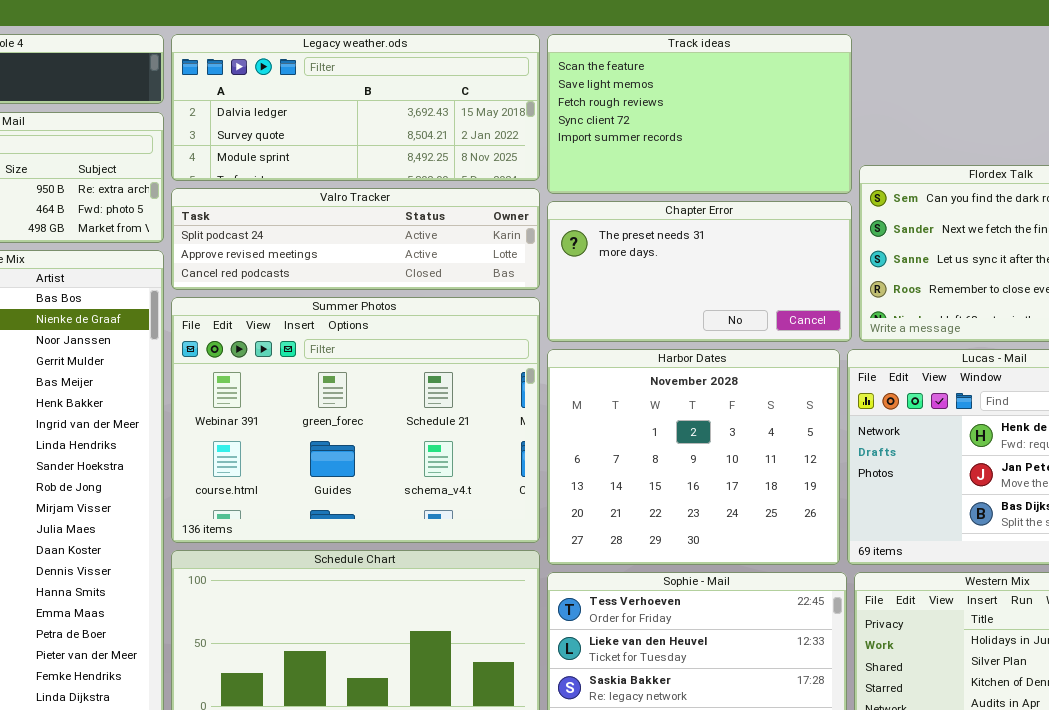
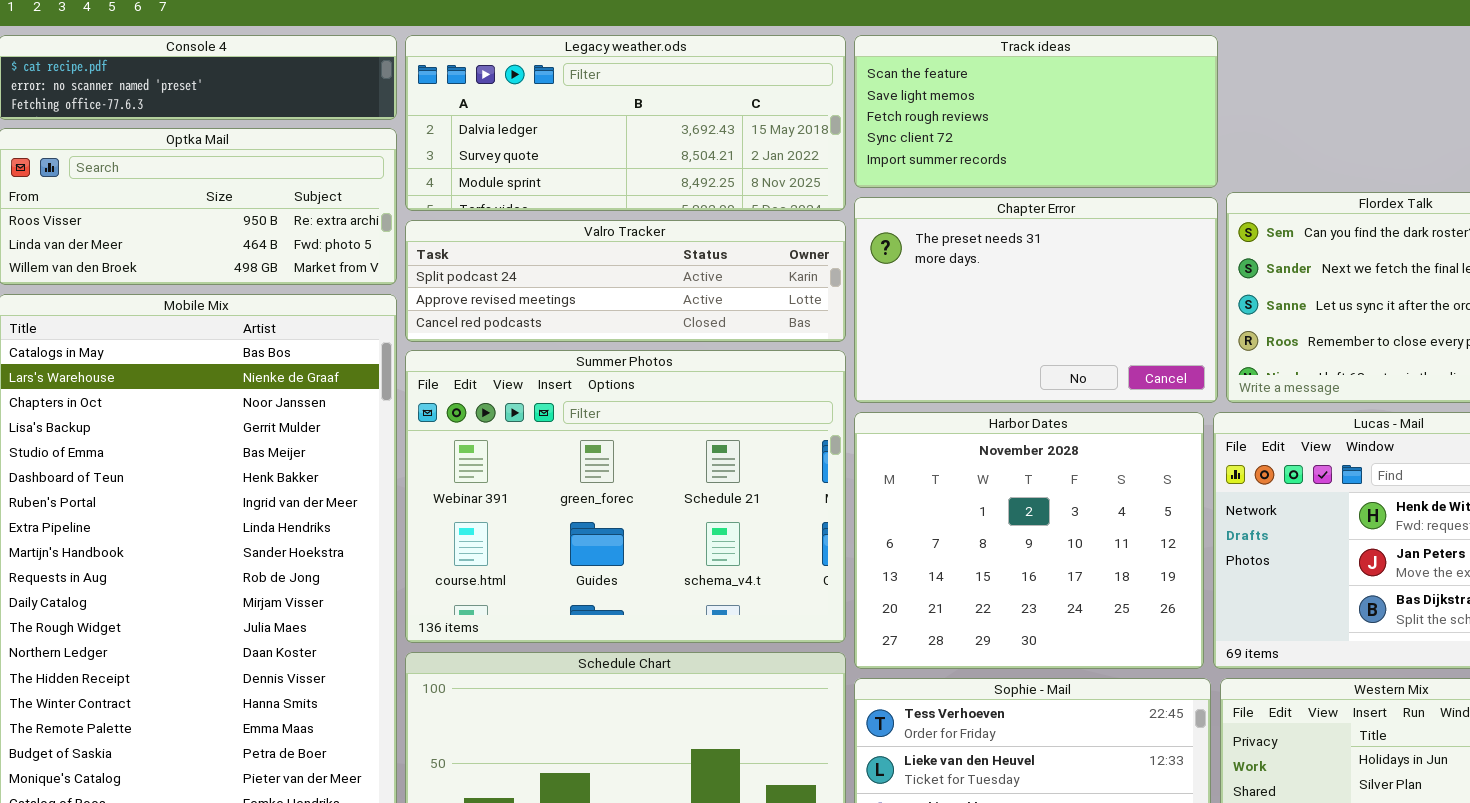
Track ideas: [547,34,852,194] -> [854,35,1218,188], resized
Chapter Error: [547,201,852,342] -> [854,197,1218,403], resized

